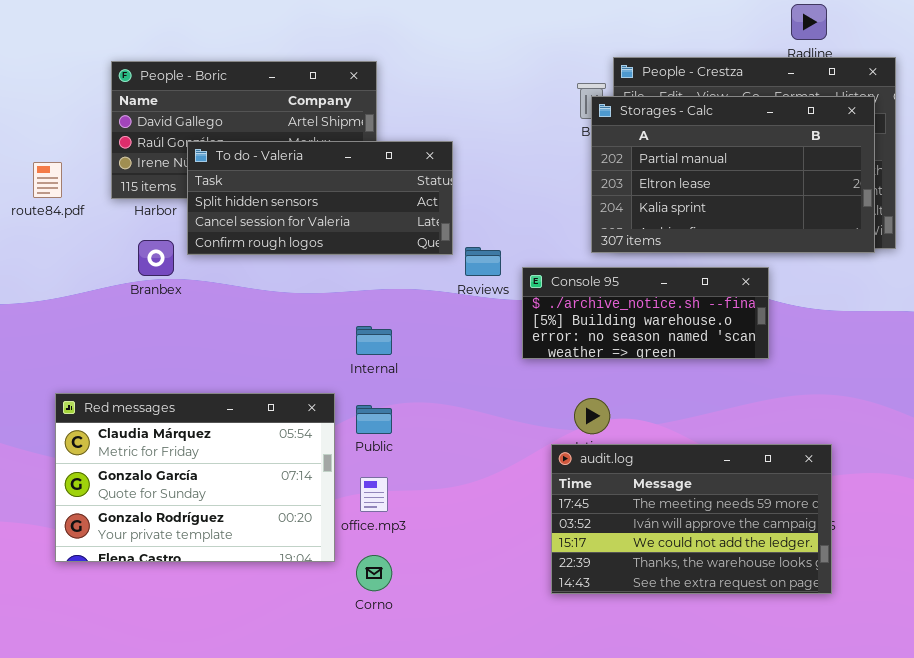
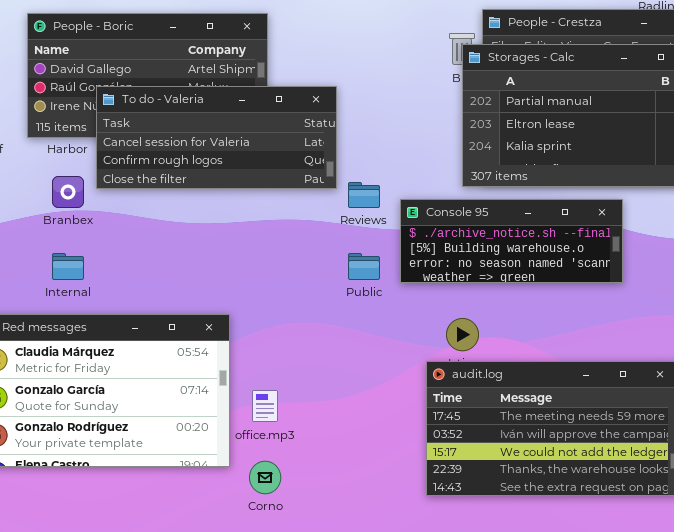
To do - Valeria: [187,141,453,255] -> [96,86,337,189], scrolled down 1 row
Internal: [356,326,392,355] -> [52,253,84,280], moved
Public: [356,405,392,434] -> [348,253,380,280], moved

